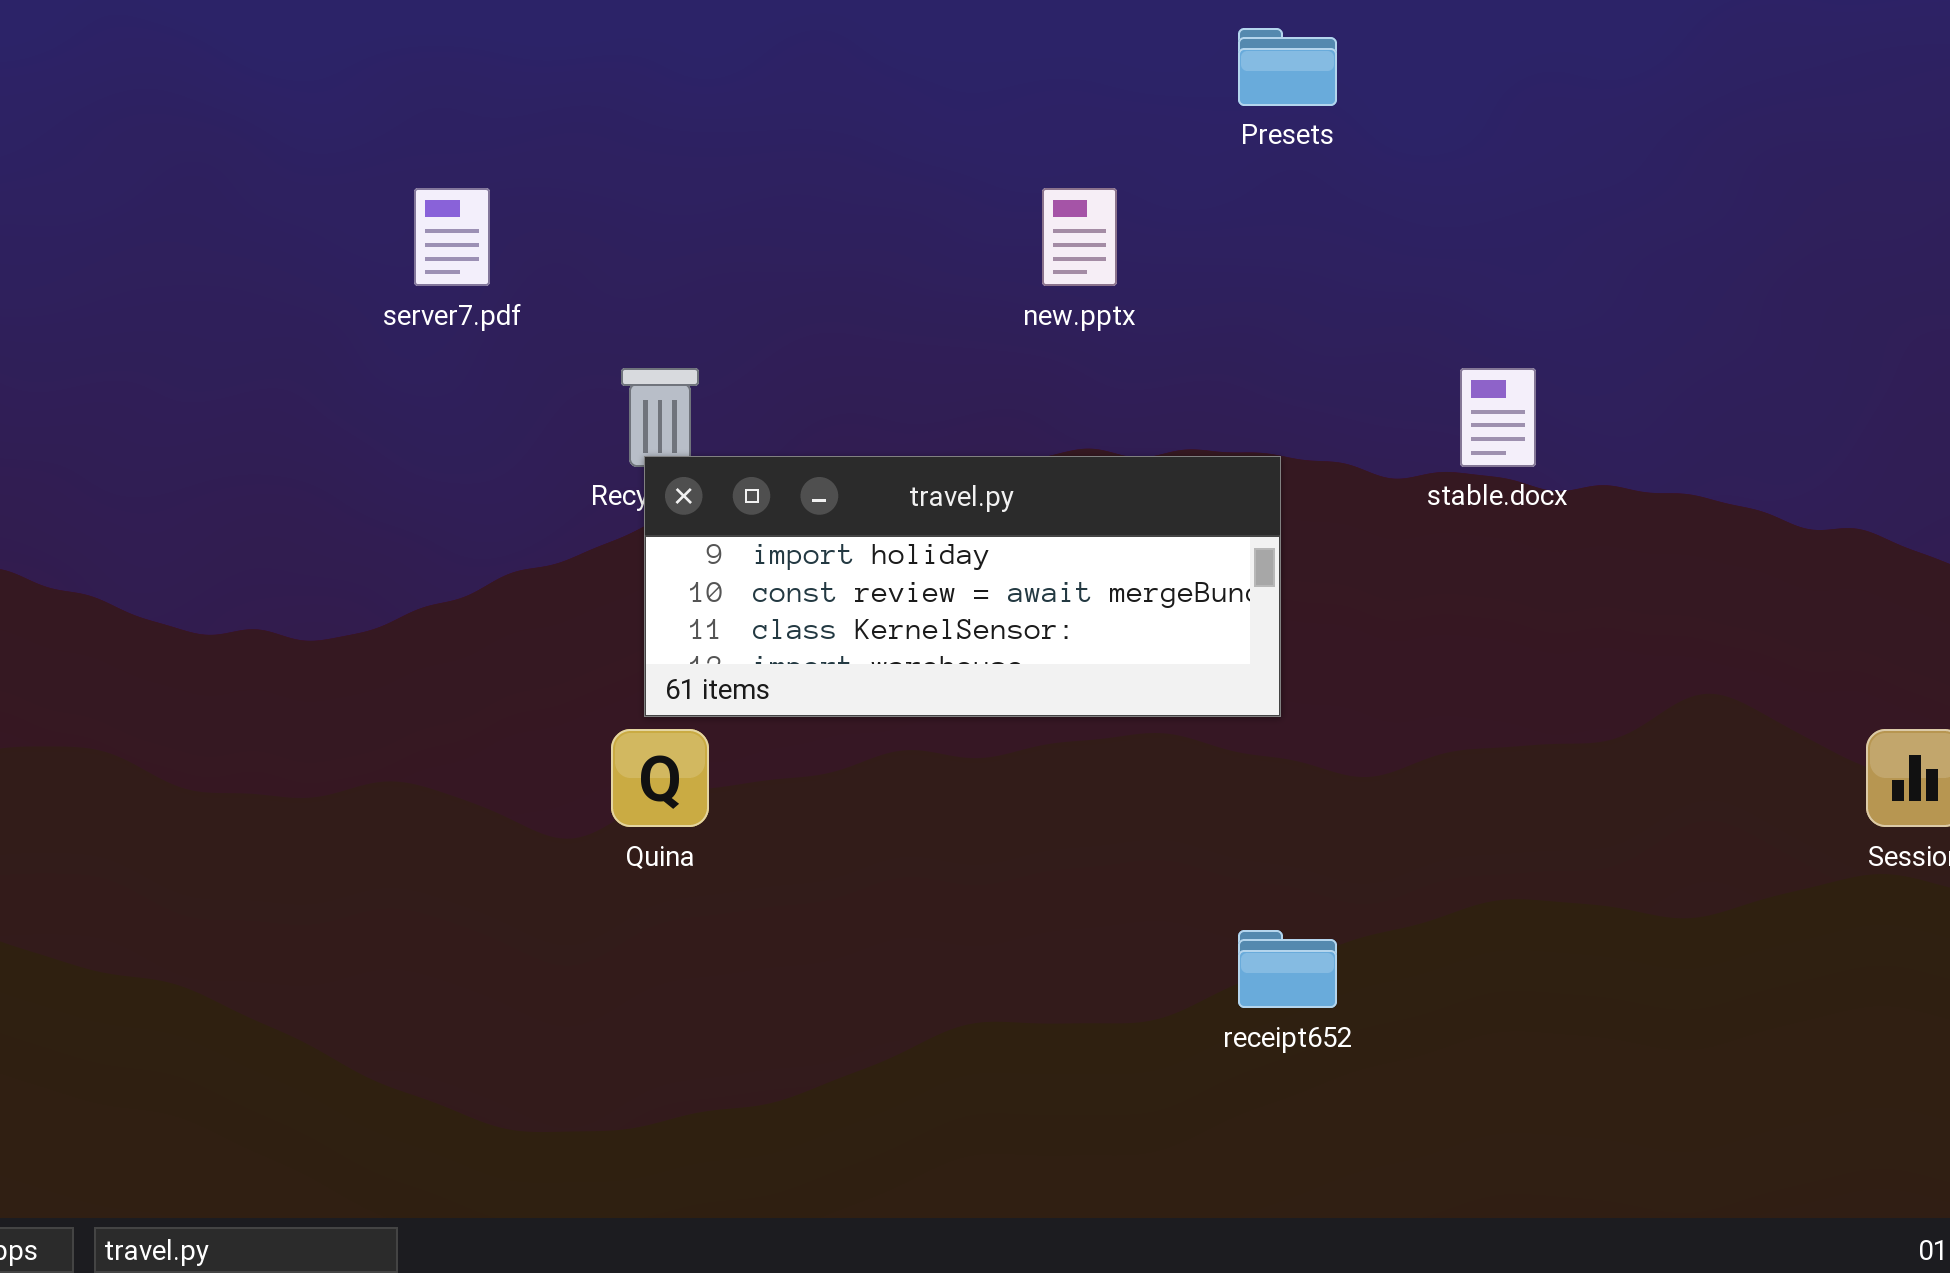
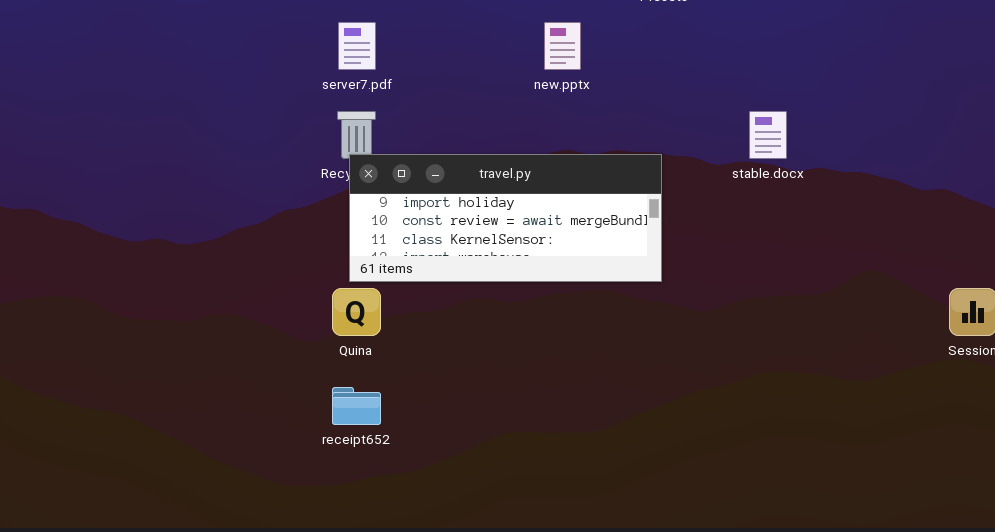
server7.pdf: [414,188,490,286] -> [338,22,376,70], moved
receipt652: [1238,930,1337,1008] -> [332,387,381,425], moved

